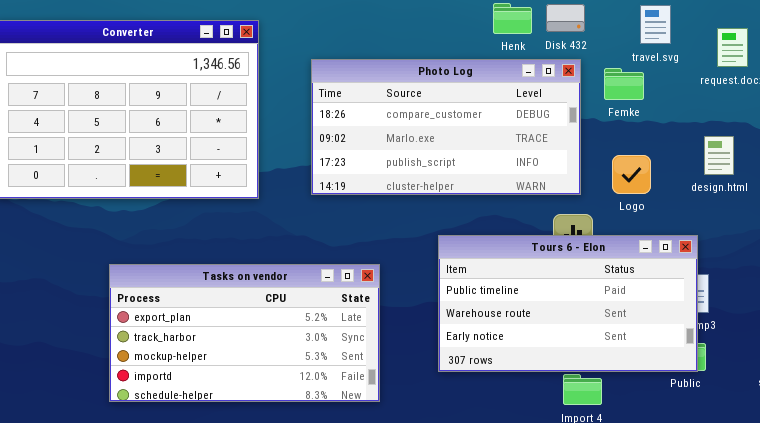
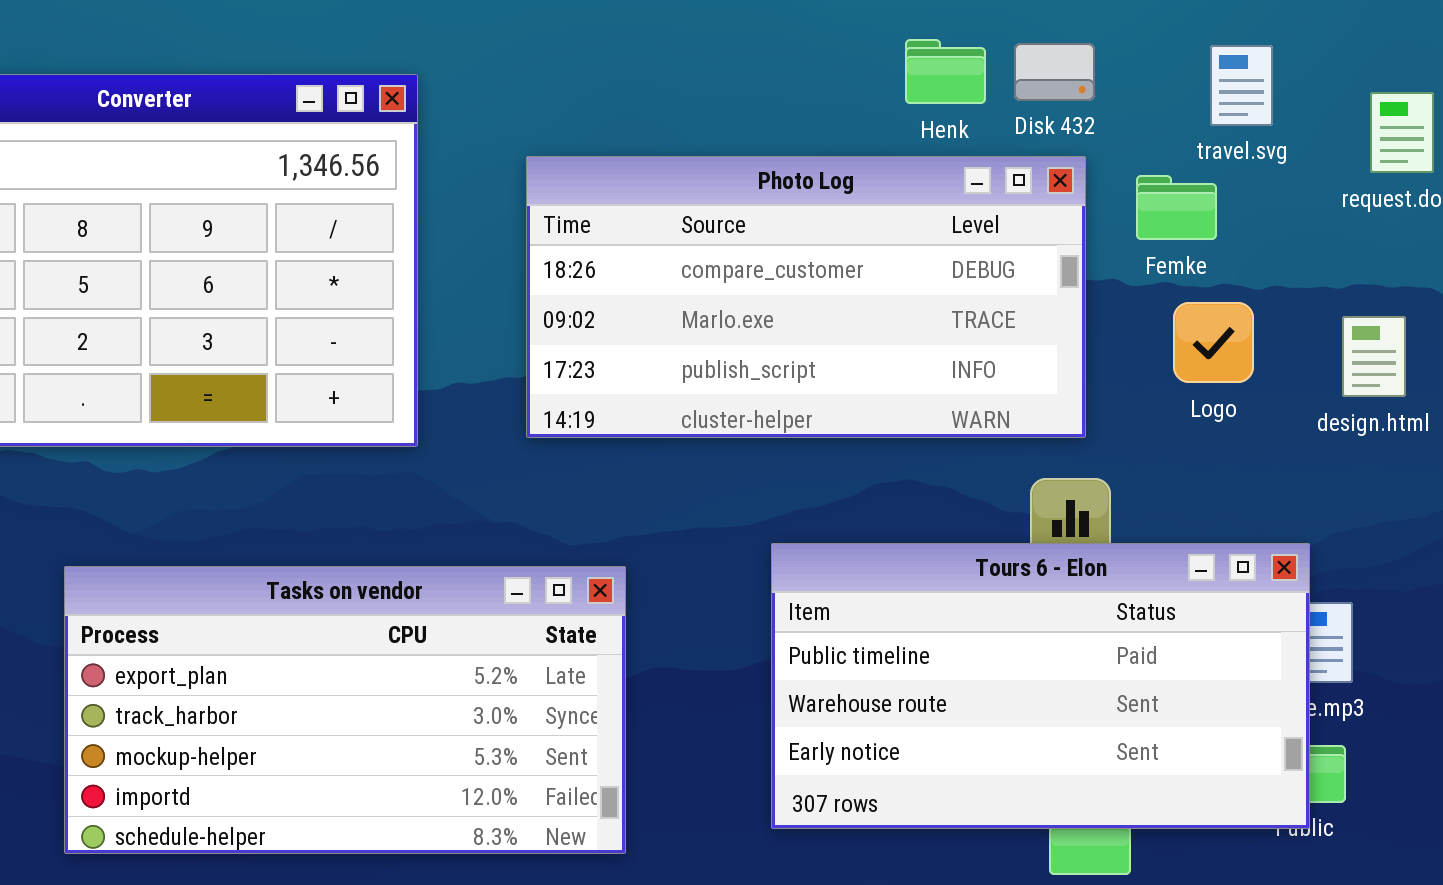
Logo: [612,155,651,194] -> [1173,302,1254,383], moved
Tours 6 - Elon: [438,235,698,372] -> [771,543,1310,829], moved
Tasks on vendor: [109,264,380,402] -> [64,566,626,854], moved

